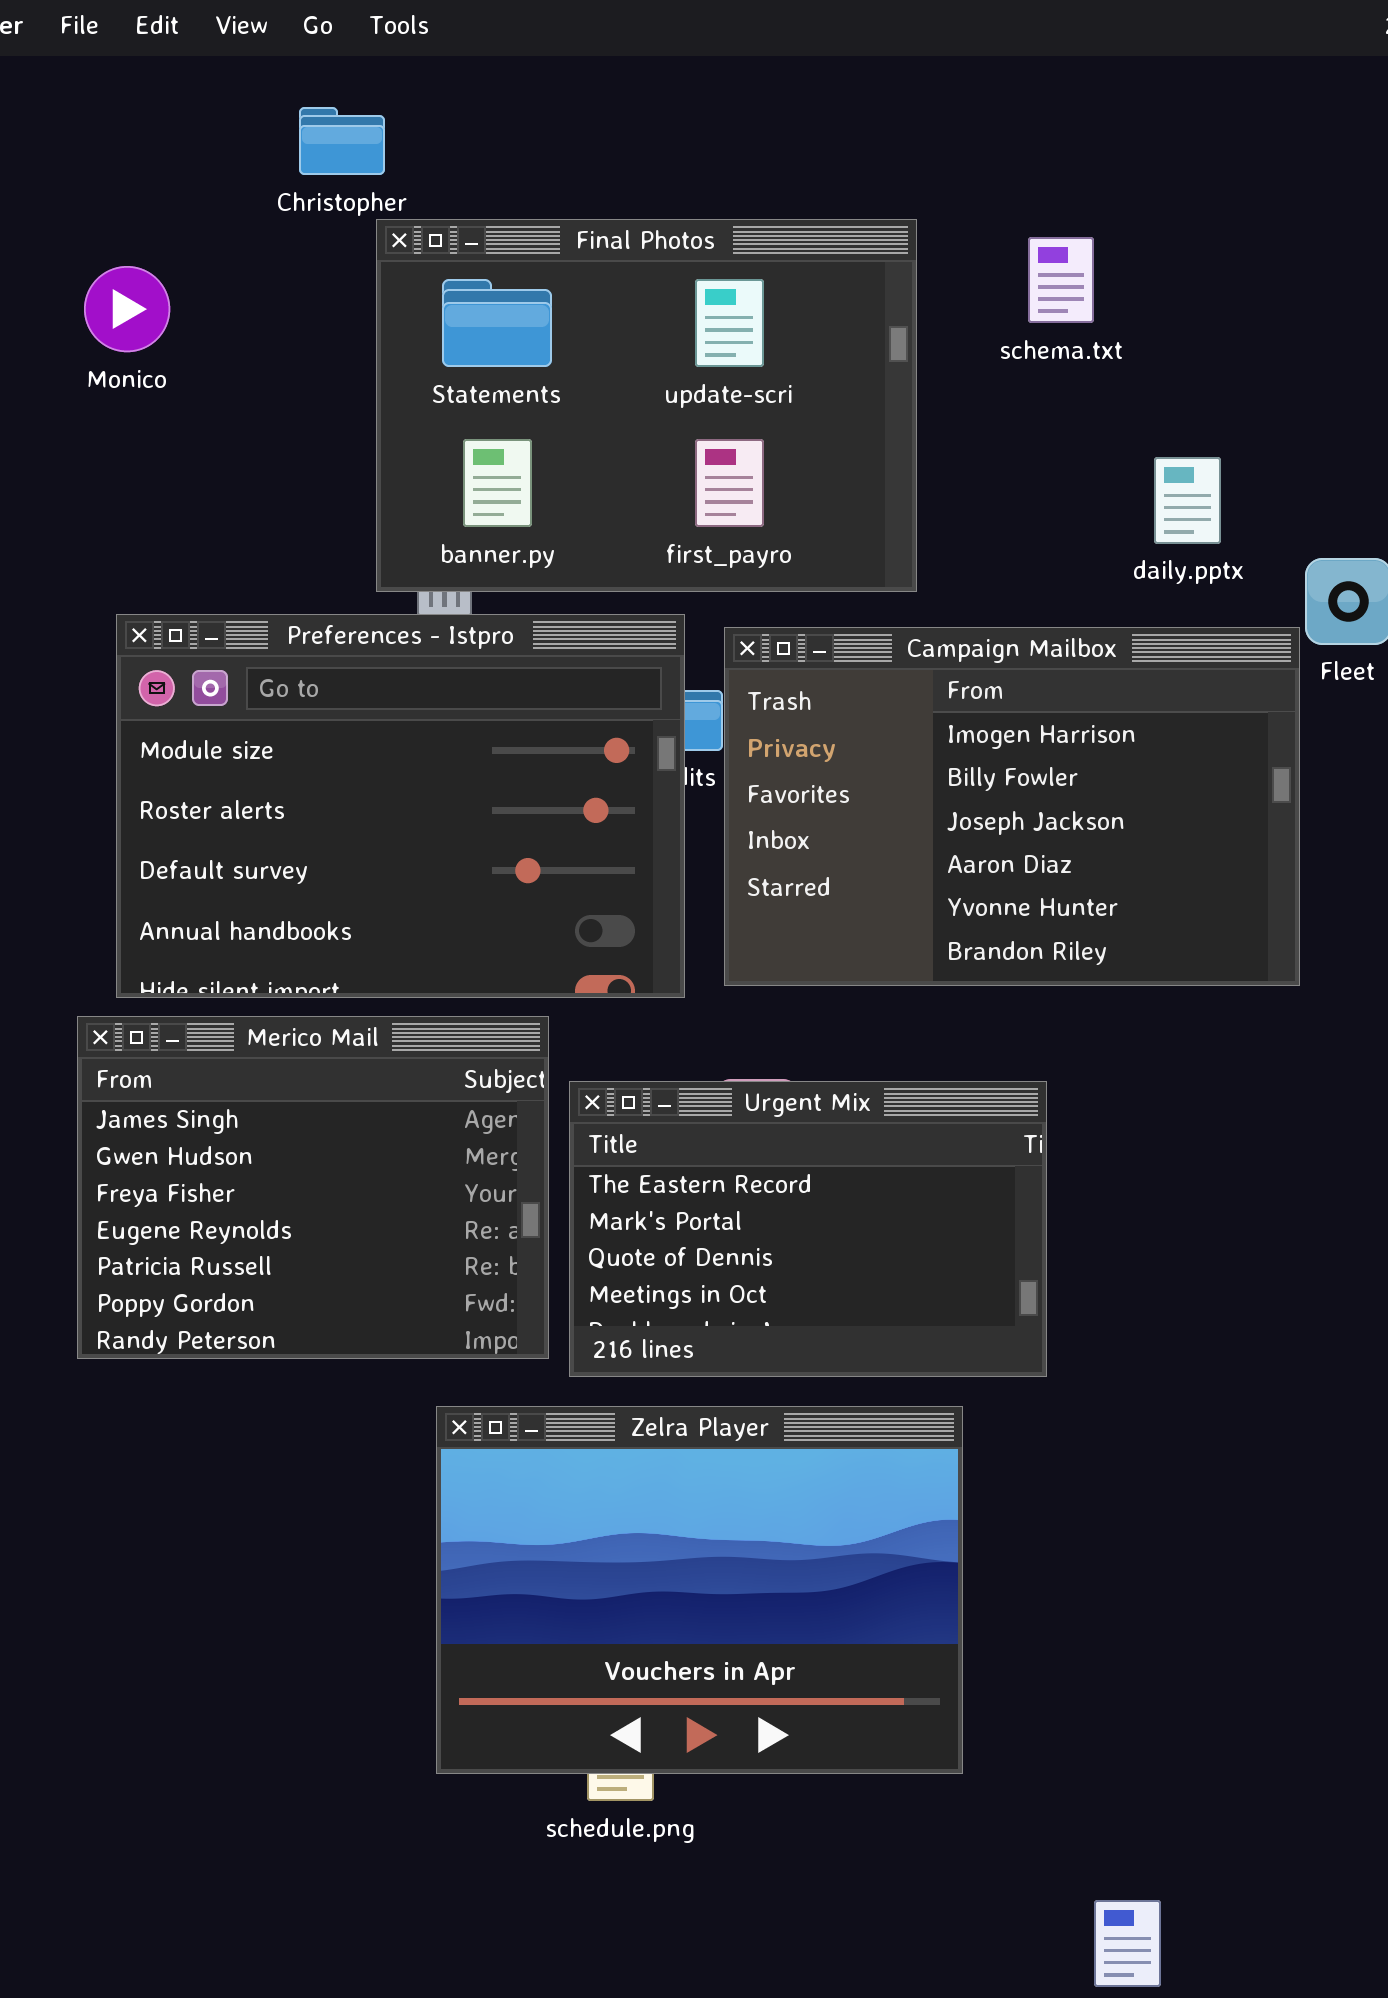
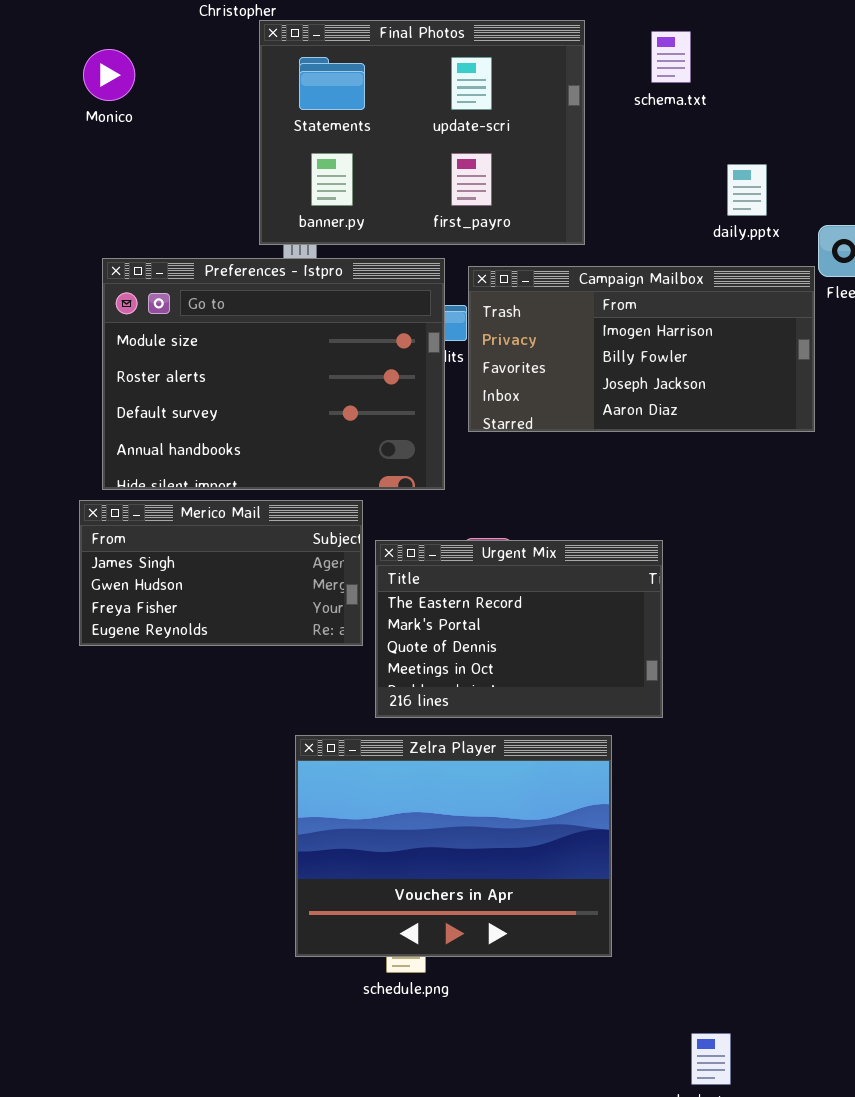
Campaign Mailbox: [724,627,1300,986] -> [468,266,815,432], resized
Merico Mail: [77,1016,549,1359] -> [79,500,363,646], resized

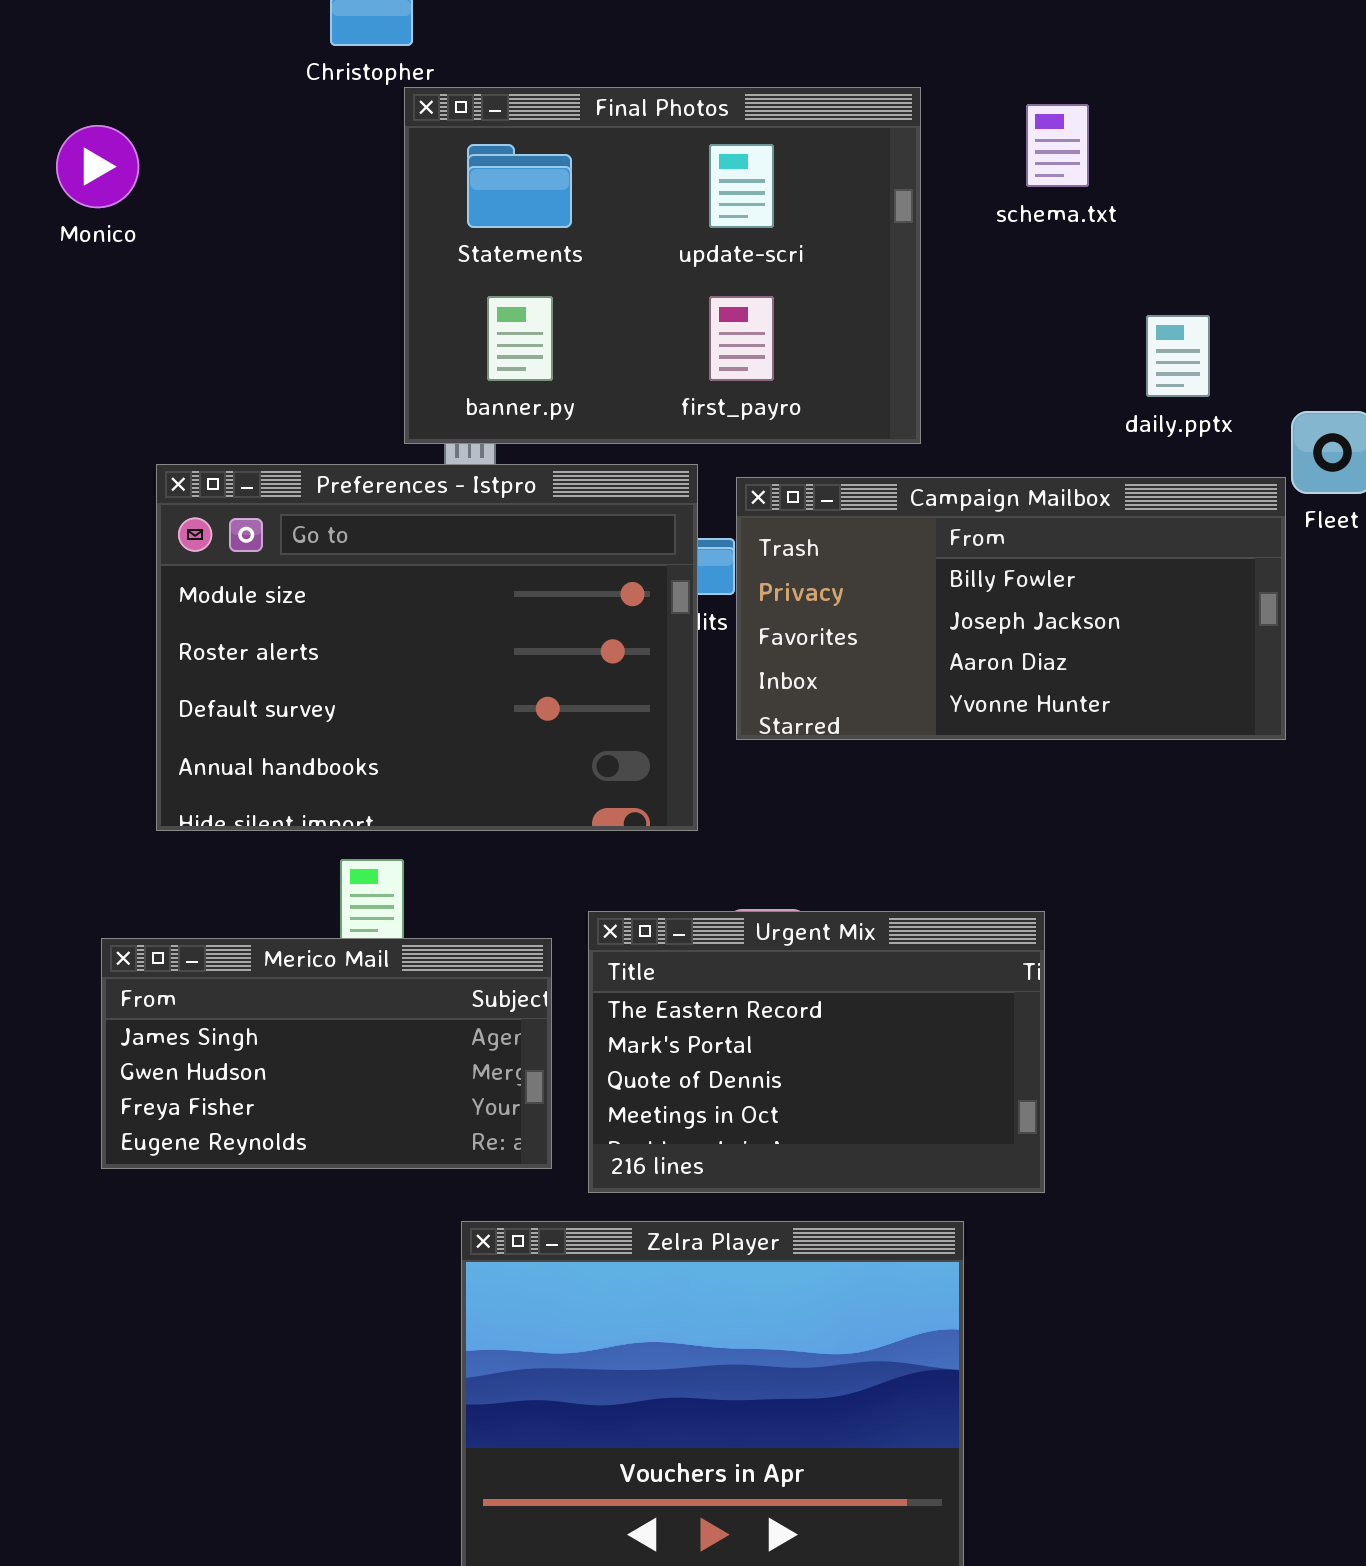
Monico: [83,49,135,101] -> [56,125,139,208], moved
Campaign Mailbox: [468,266,815,432] -> [736,477,1286,740], scrolled down 1 row
Merico Mail: [79,500,363,646] -> [101,938,552,1169], moved

